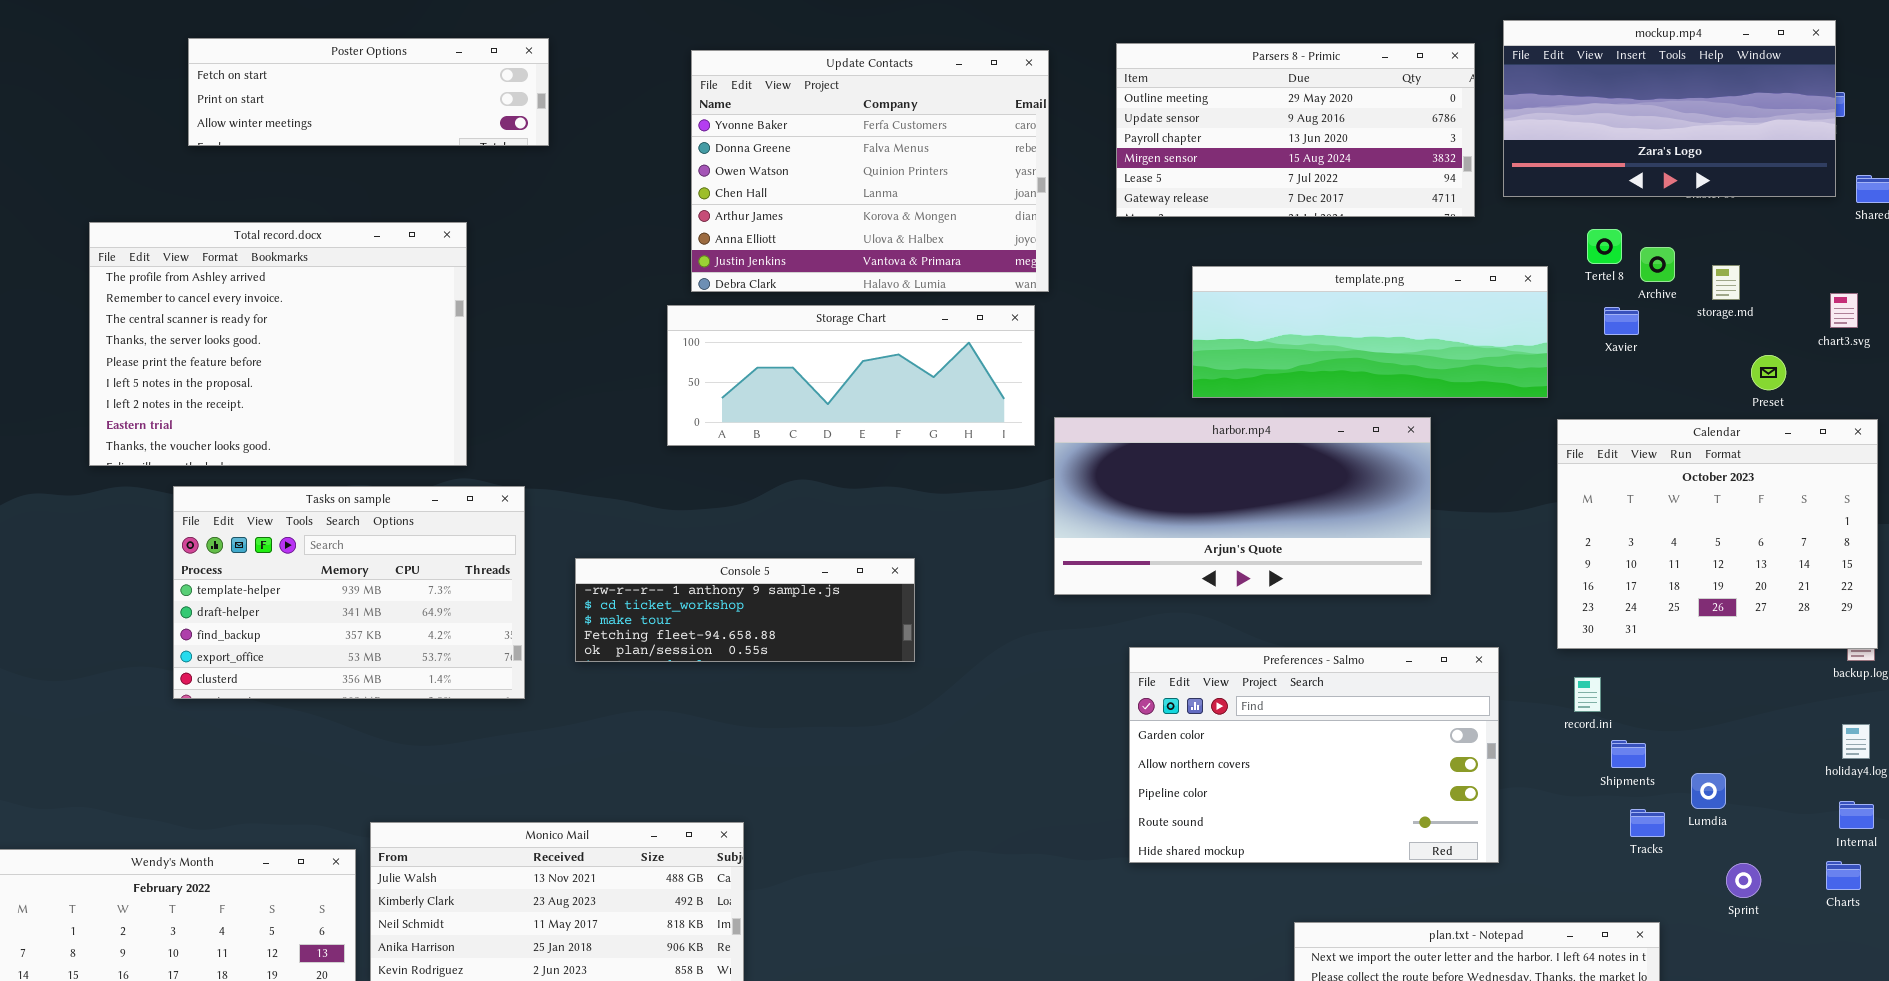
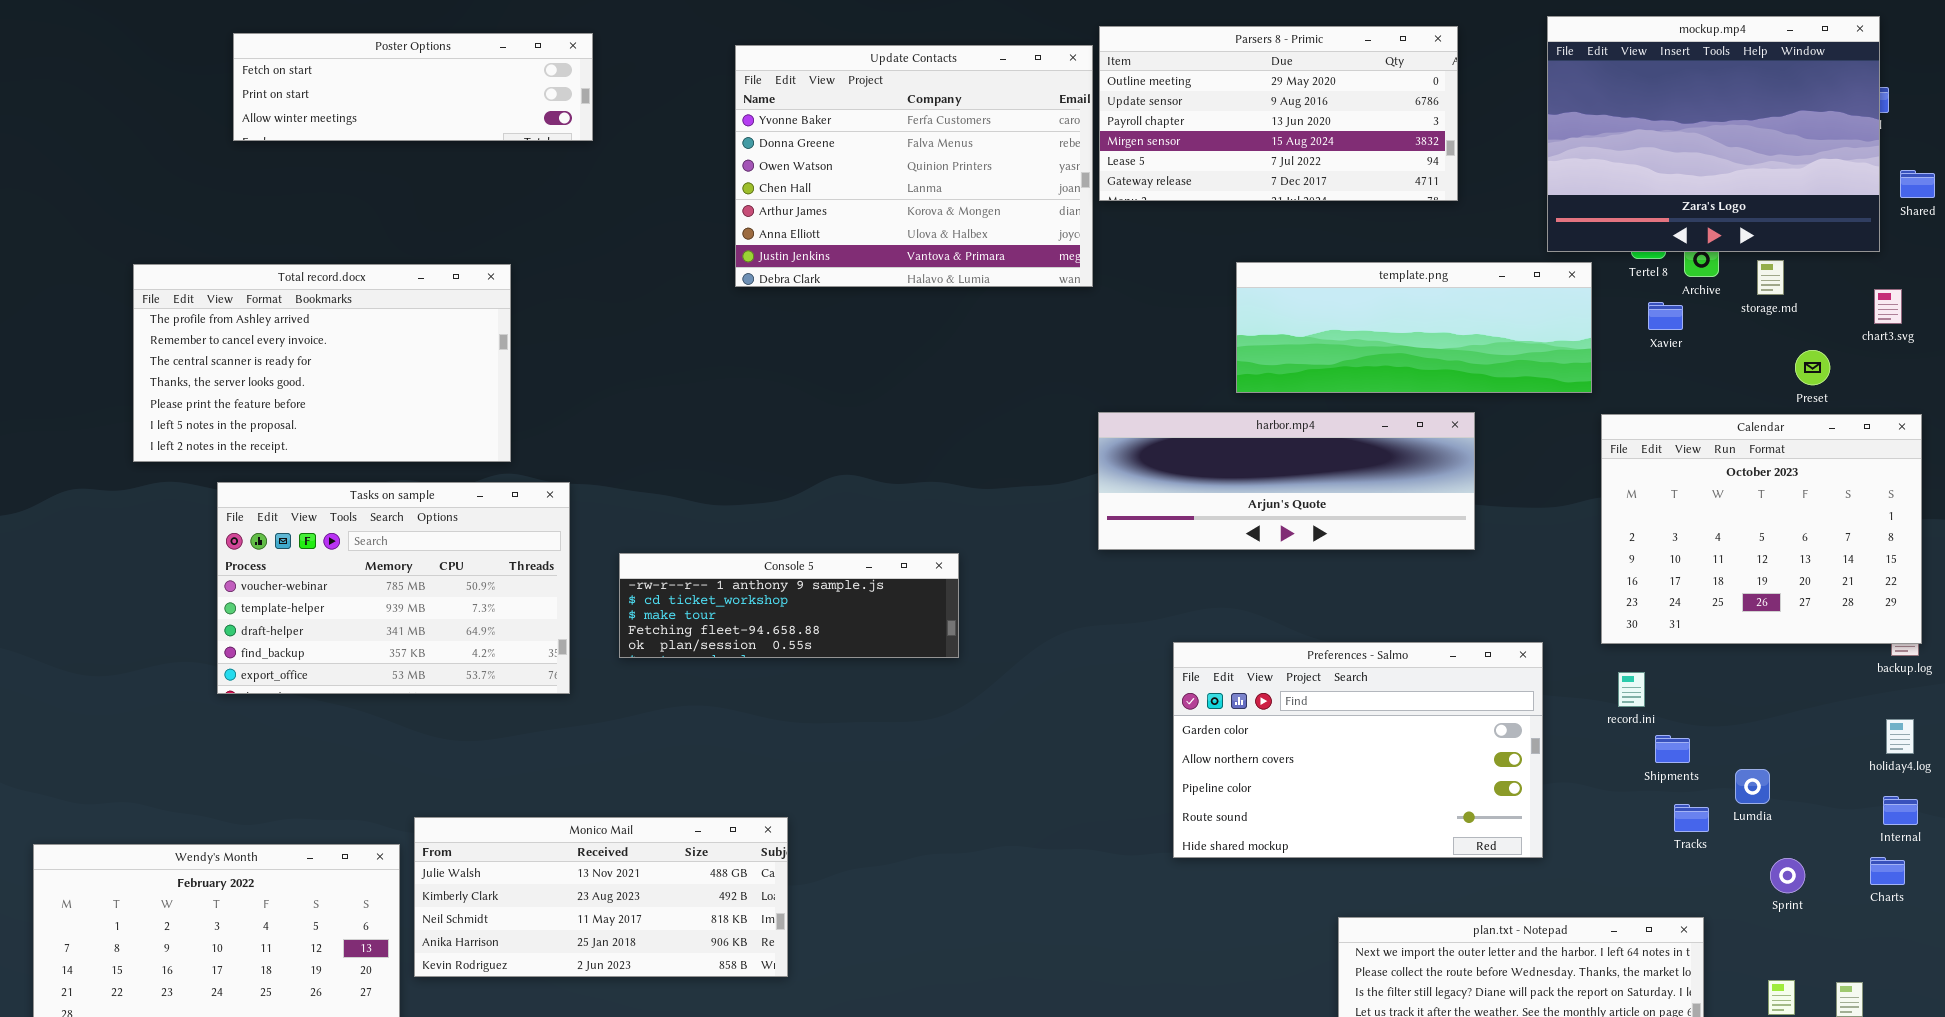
mockup.mp4: [1503,20,1836,197] -> [1547,16,1880,252], resized
Parsers 8 - Primic: [1116,43,1475,217] -> [1099,26,1458,201], moved
Total record.docx: [89,222,467,466] -> [133,264,511,462], resized
Storage Chart: [667,305,1035,446] -> none, closed
harbor.mp4: [1054,417,1431,595] -> [1098,412,1475,550], resized
Tasks on sample: [173,486,525,699] -> [217,482,570,694], scrolled up 1 row

